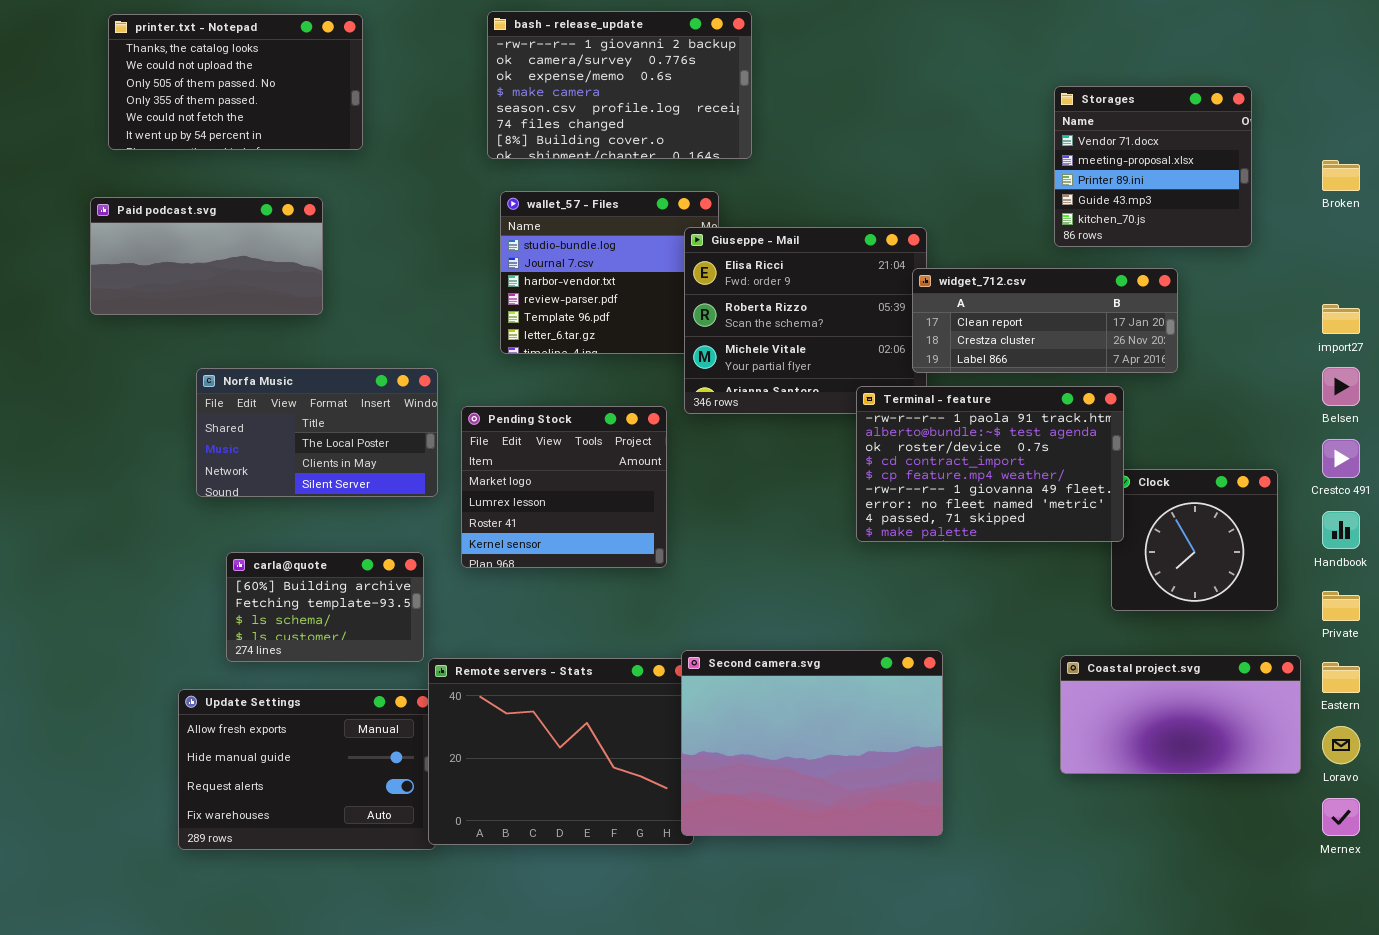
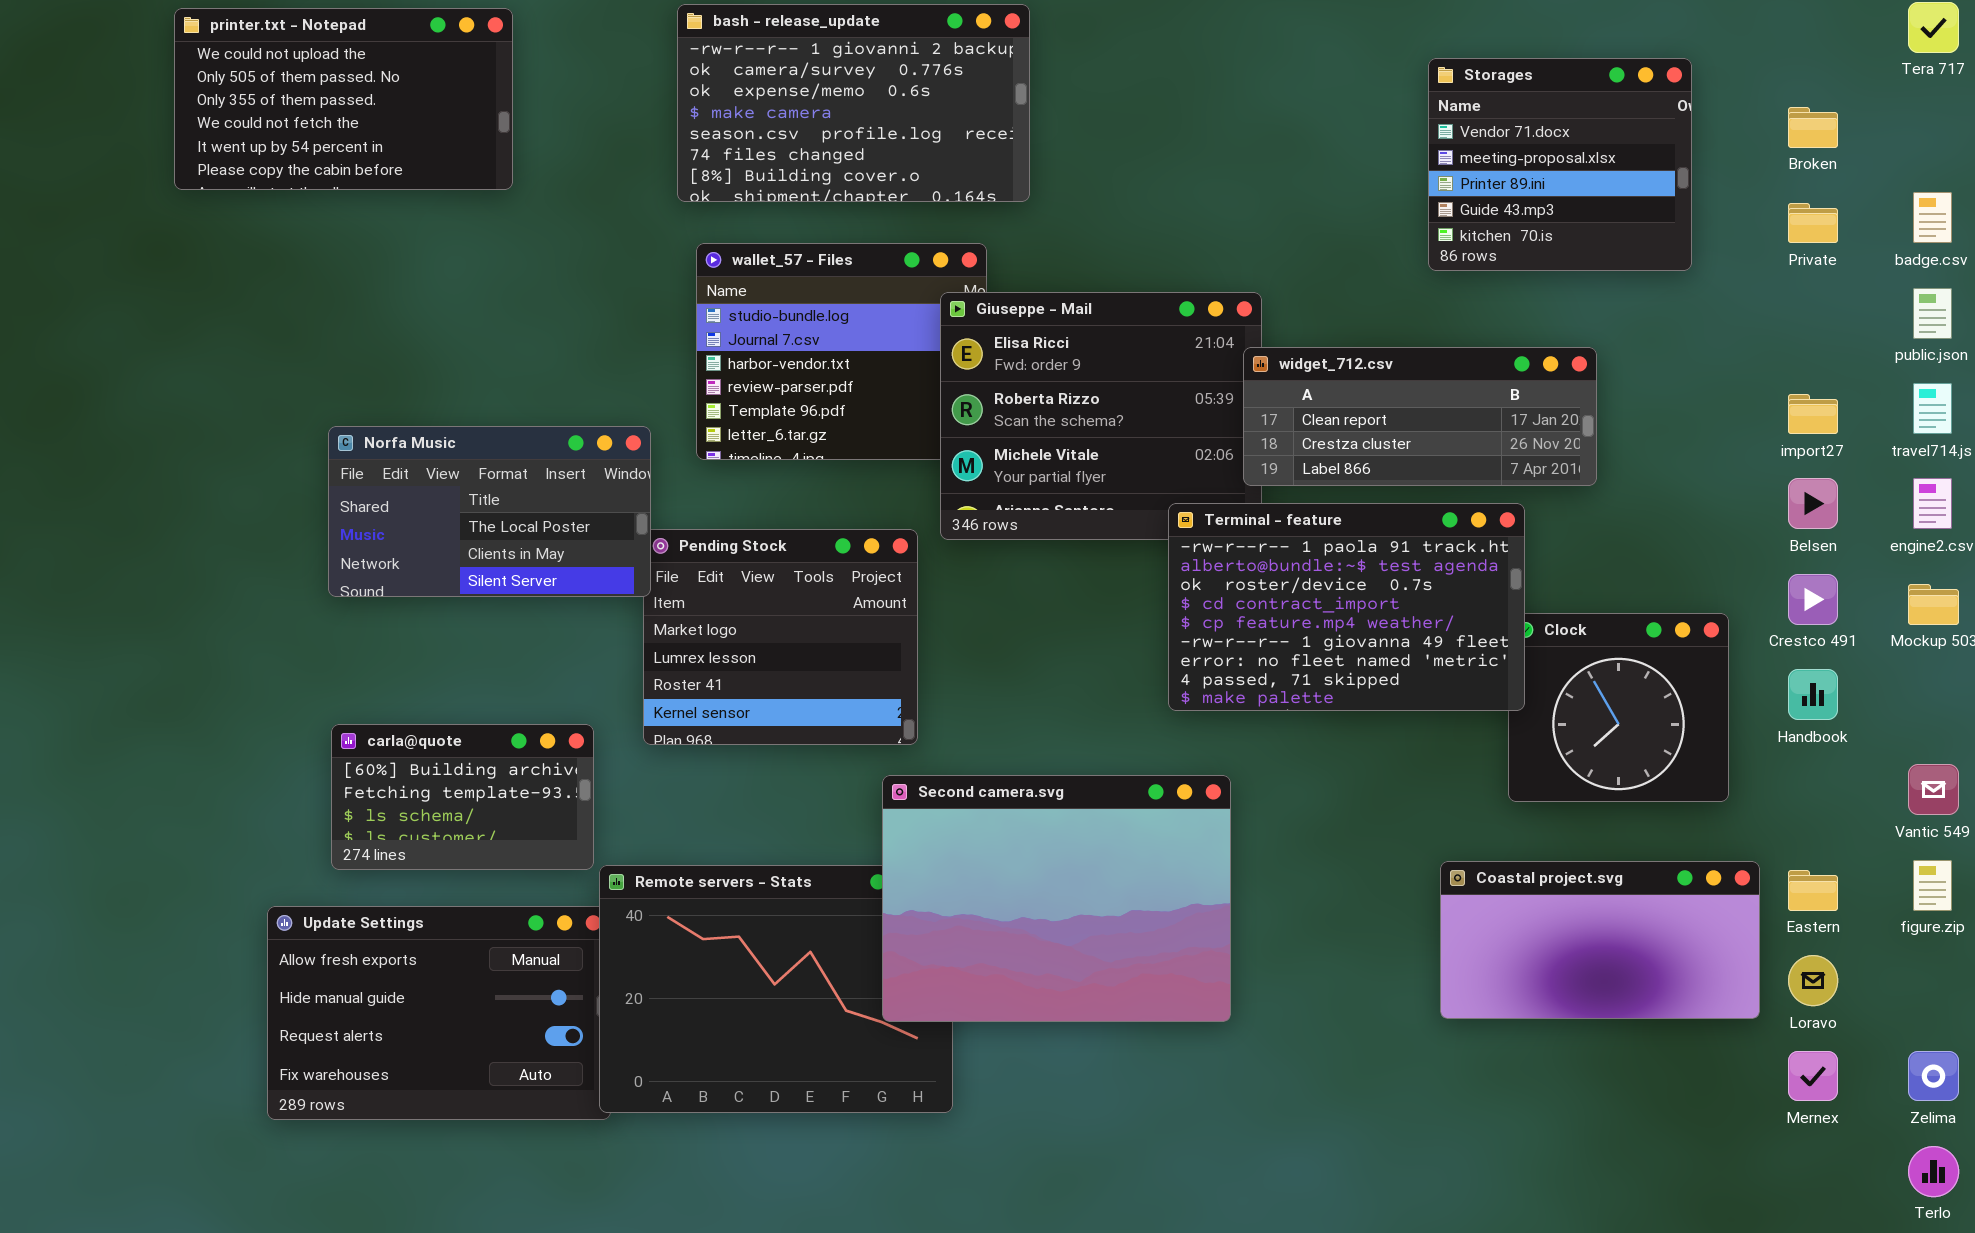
printer.txt - Notepad: [108,14,363,150] -> [174,8,513,190], scrolled down 1 row
Storages: [1054,86,1252,247] -> [1428,58,1692,271], moved
Broken: [1322,160,1360,191] -> [1788,107,1838,148], moved
Paid podcast.svg: [90,197,323,315] -> none, closed
Norfa Music: [196,368,438,497] -> [328,426,651,597], moved
Private: [1322,591,1360,621] -> [1788,203,1838,243], moved
Second camera.svg: [681,650,943,836] -> [882,775,1231,1022], moved

